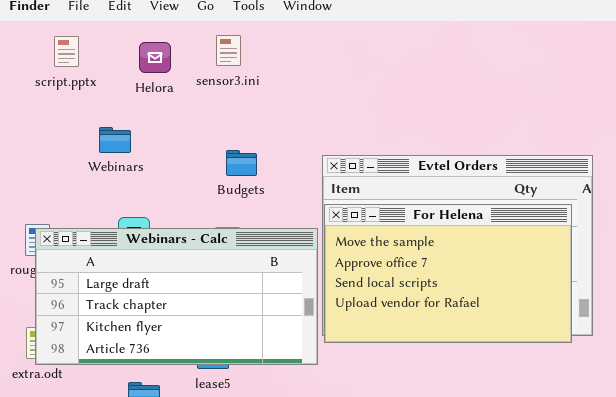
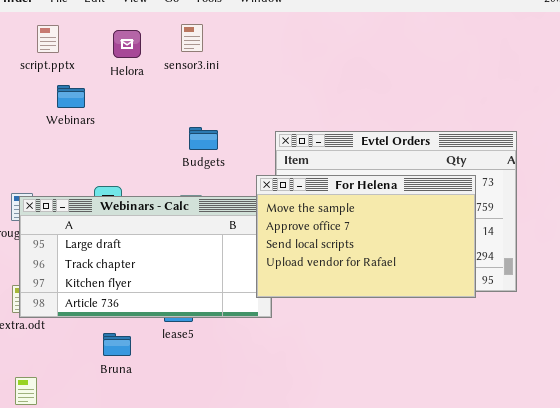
Webinars: [99,127,131,153] -> [57,85,85,108], moved
For Helena: [324,204,572,343] -> [256,175,476,298], moved

